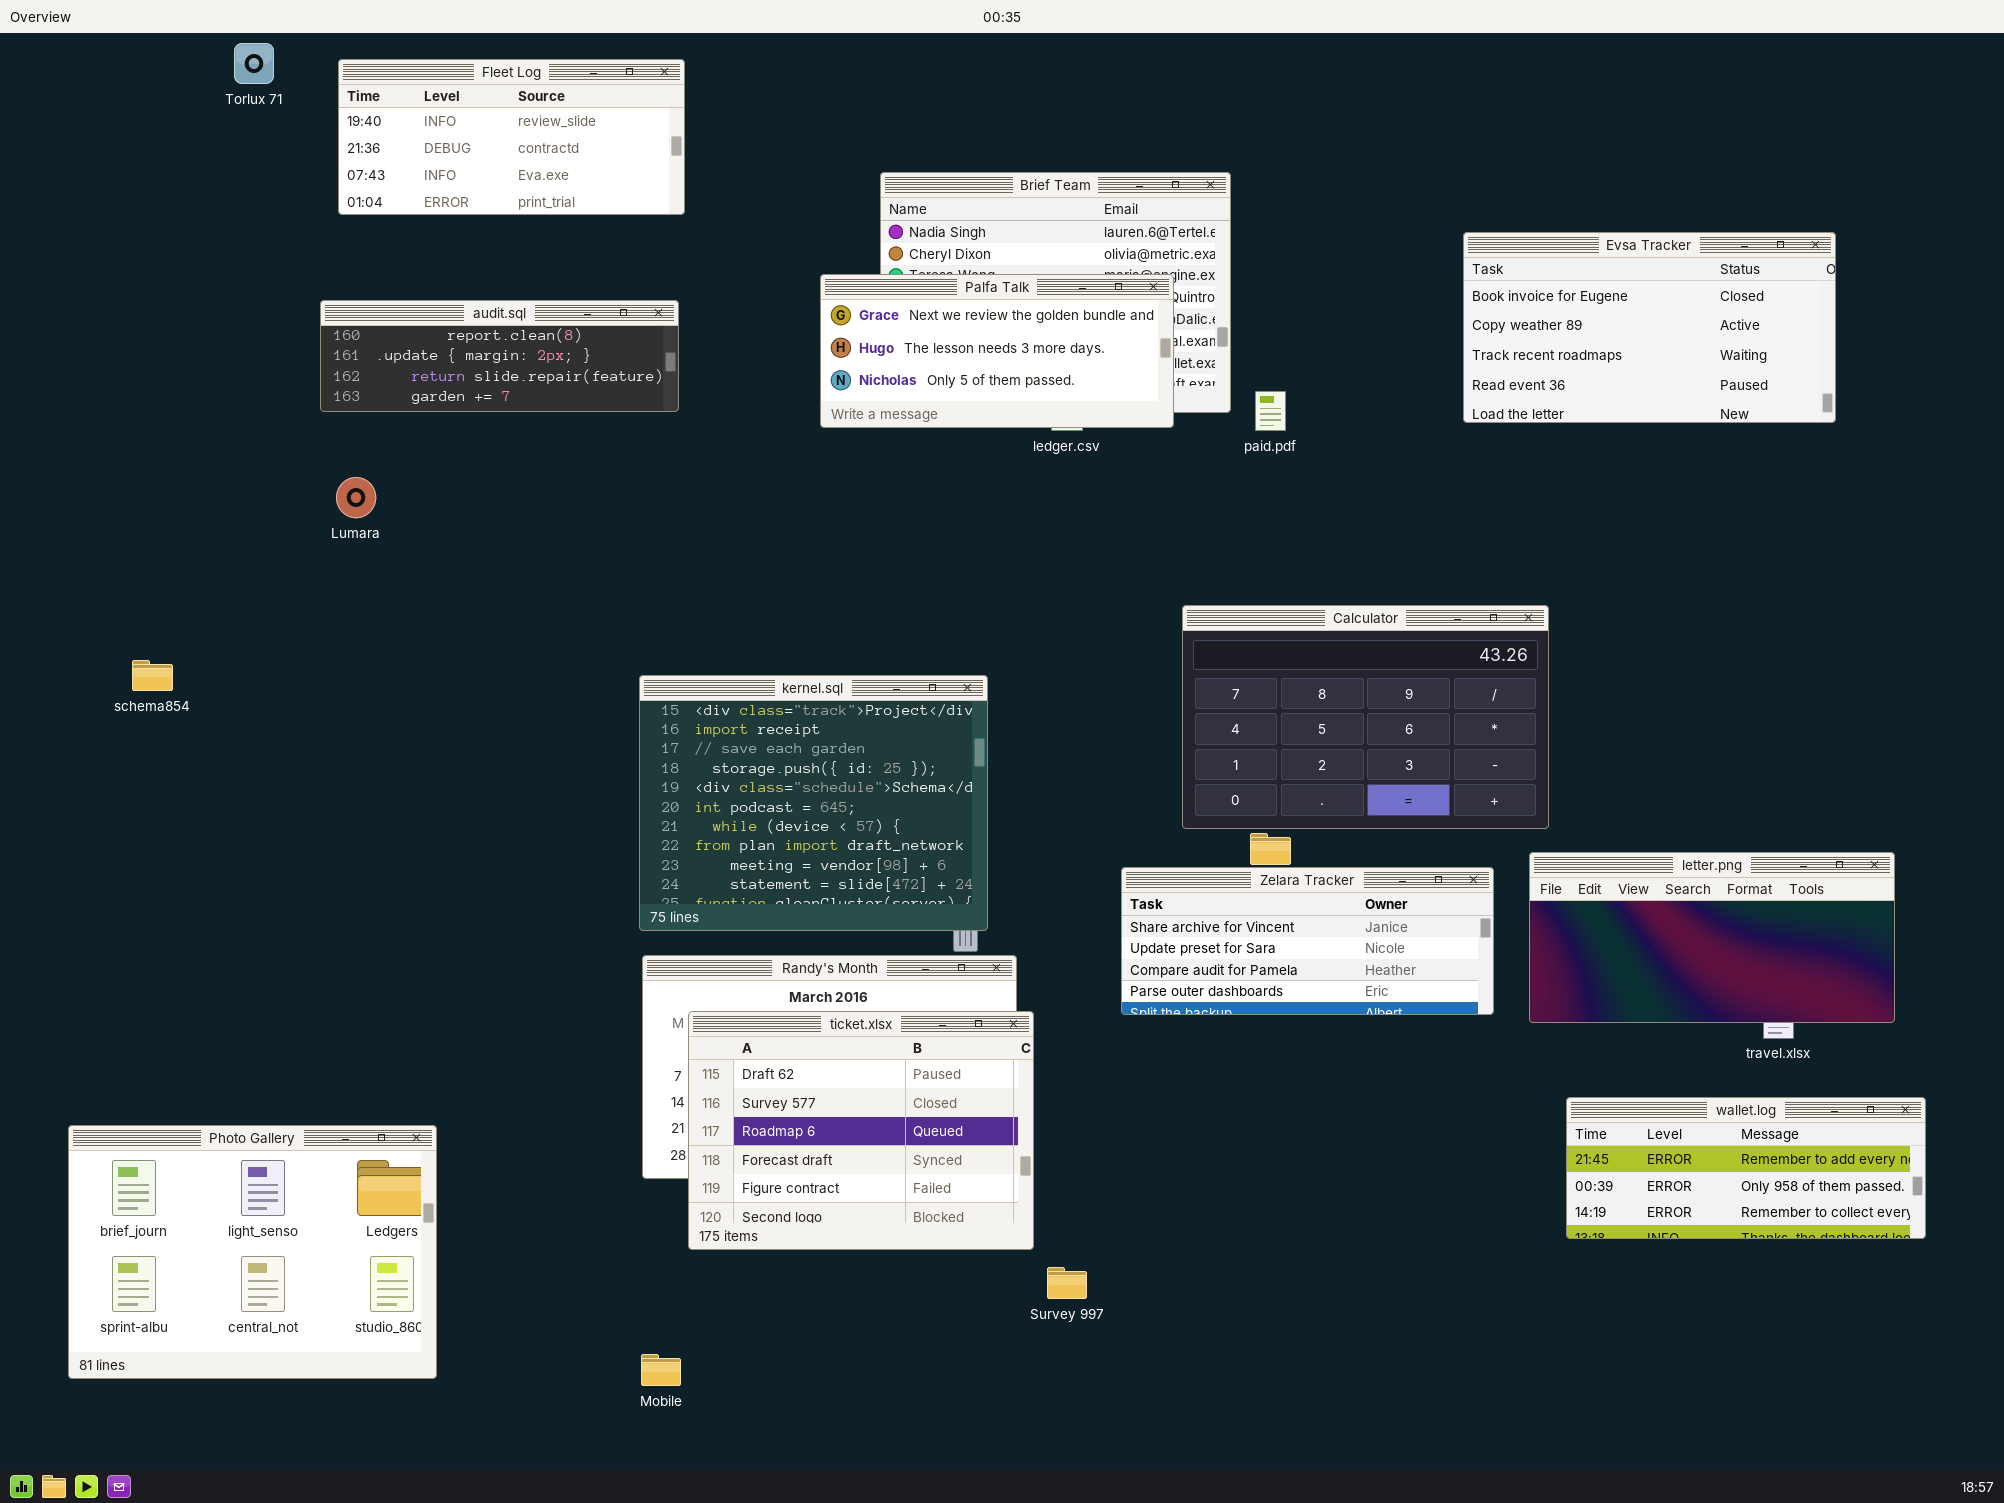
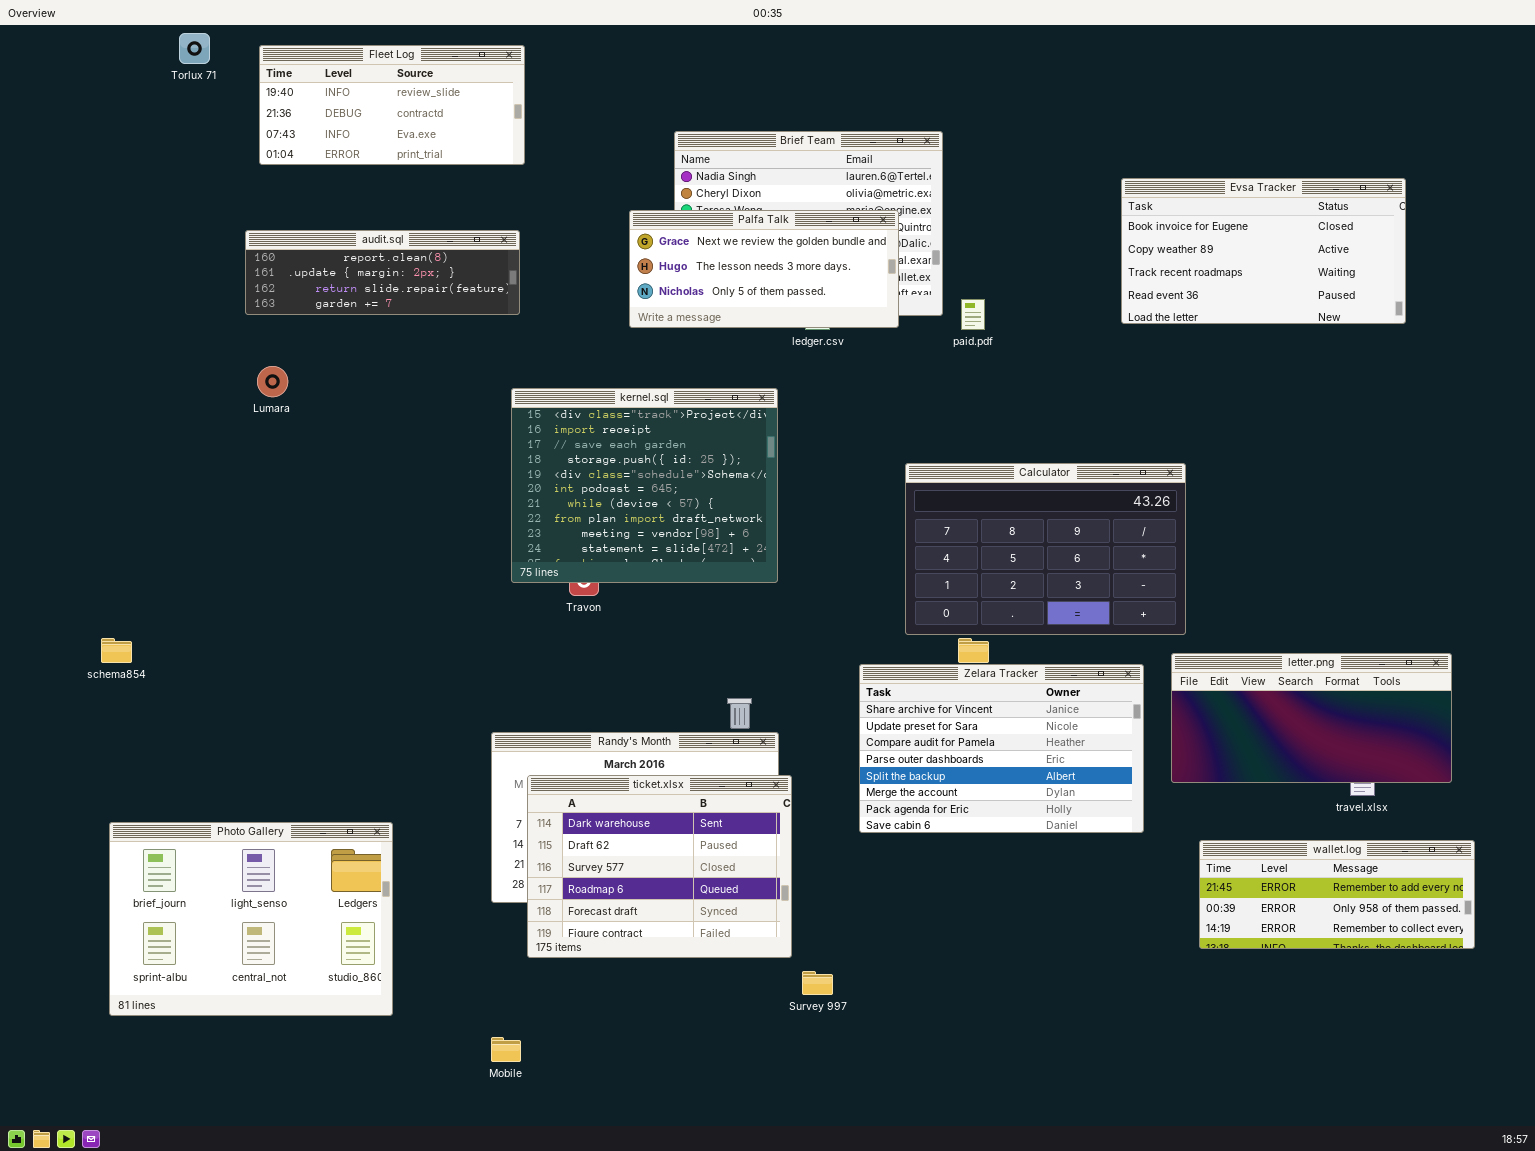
schema854: [132,660,173,691] -> [101,638,132,663], moved
kernel.sql: [639,675,988,931] -> [511,388,778,583], moved
Zelara Tracker: [1121,867,1494,1015] -> [859,664,1144,833], resized
ticket.xlsx: [688,1011,1034,1250] -> [527,775,792,958], scrolled up 1 row
Photo Gallery: [68,1125,437,1379] -> [109,822,393,1016], moved

